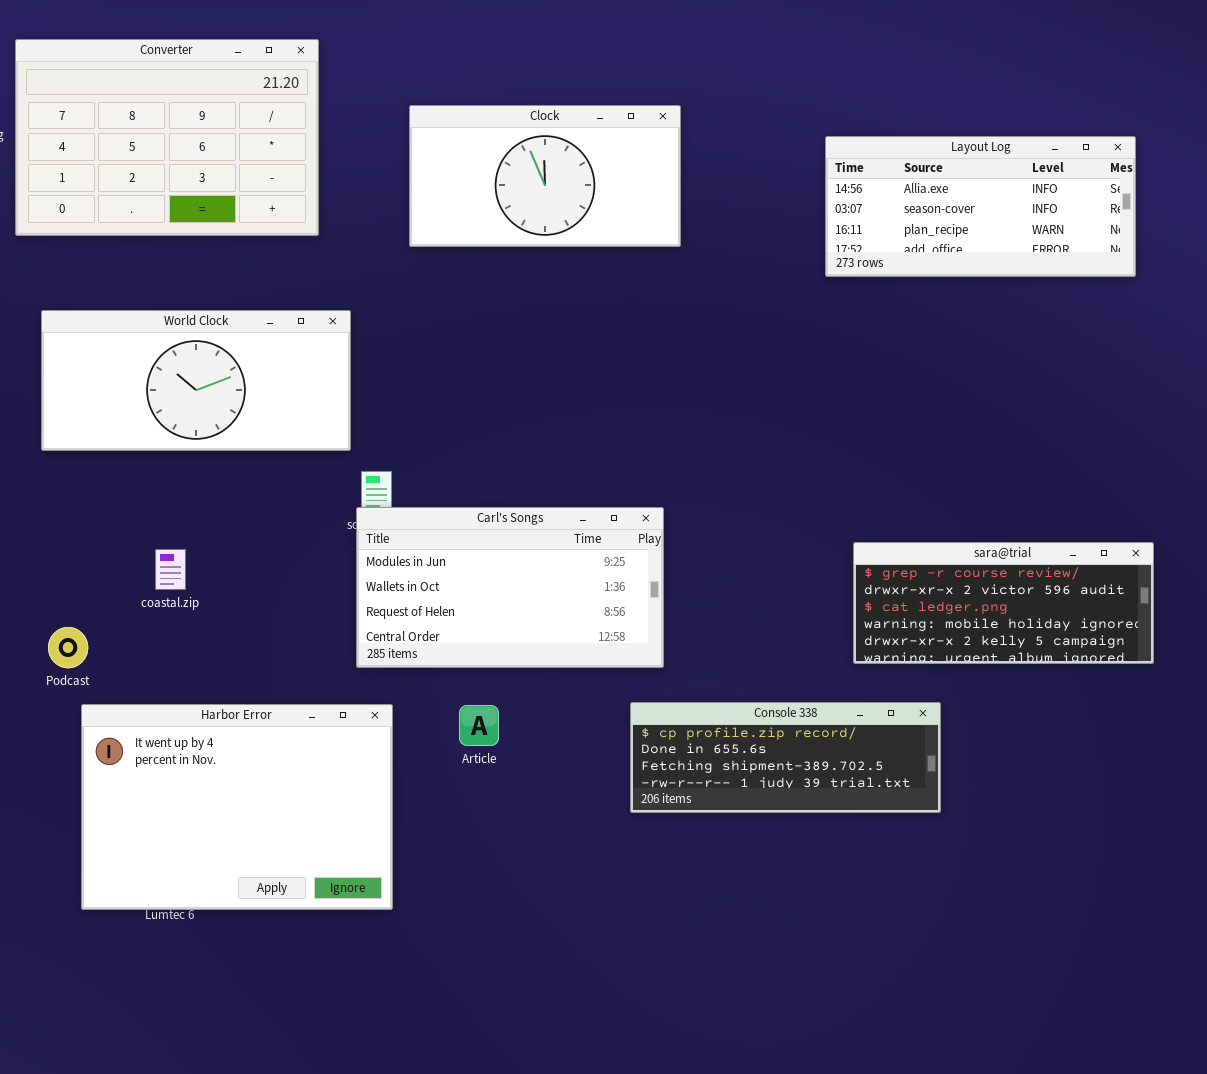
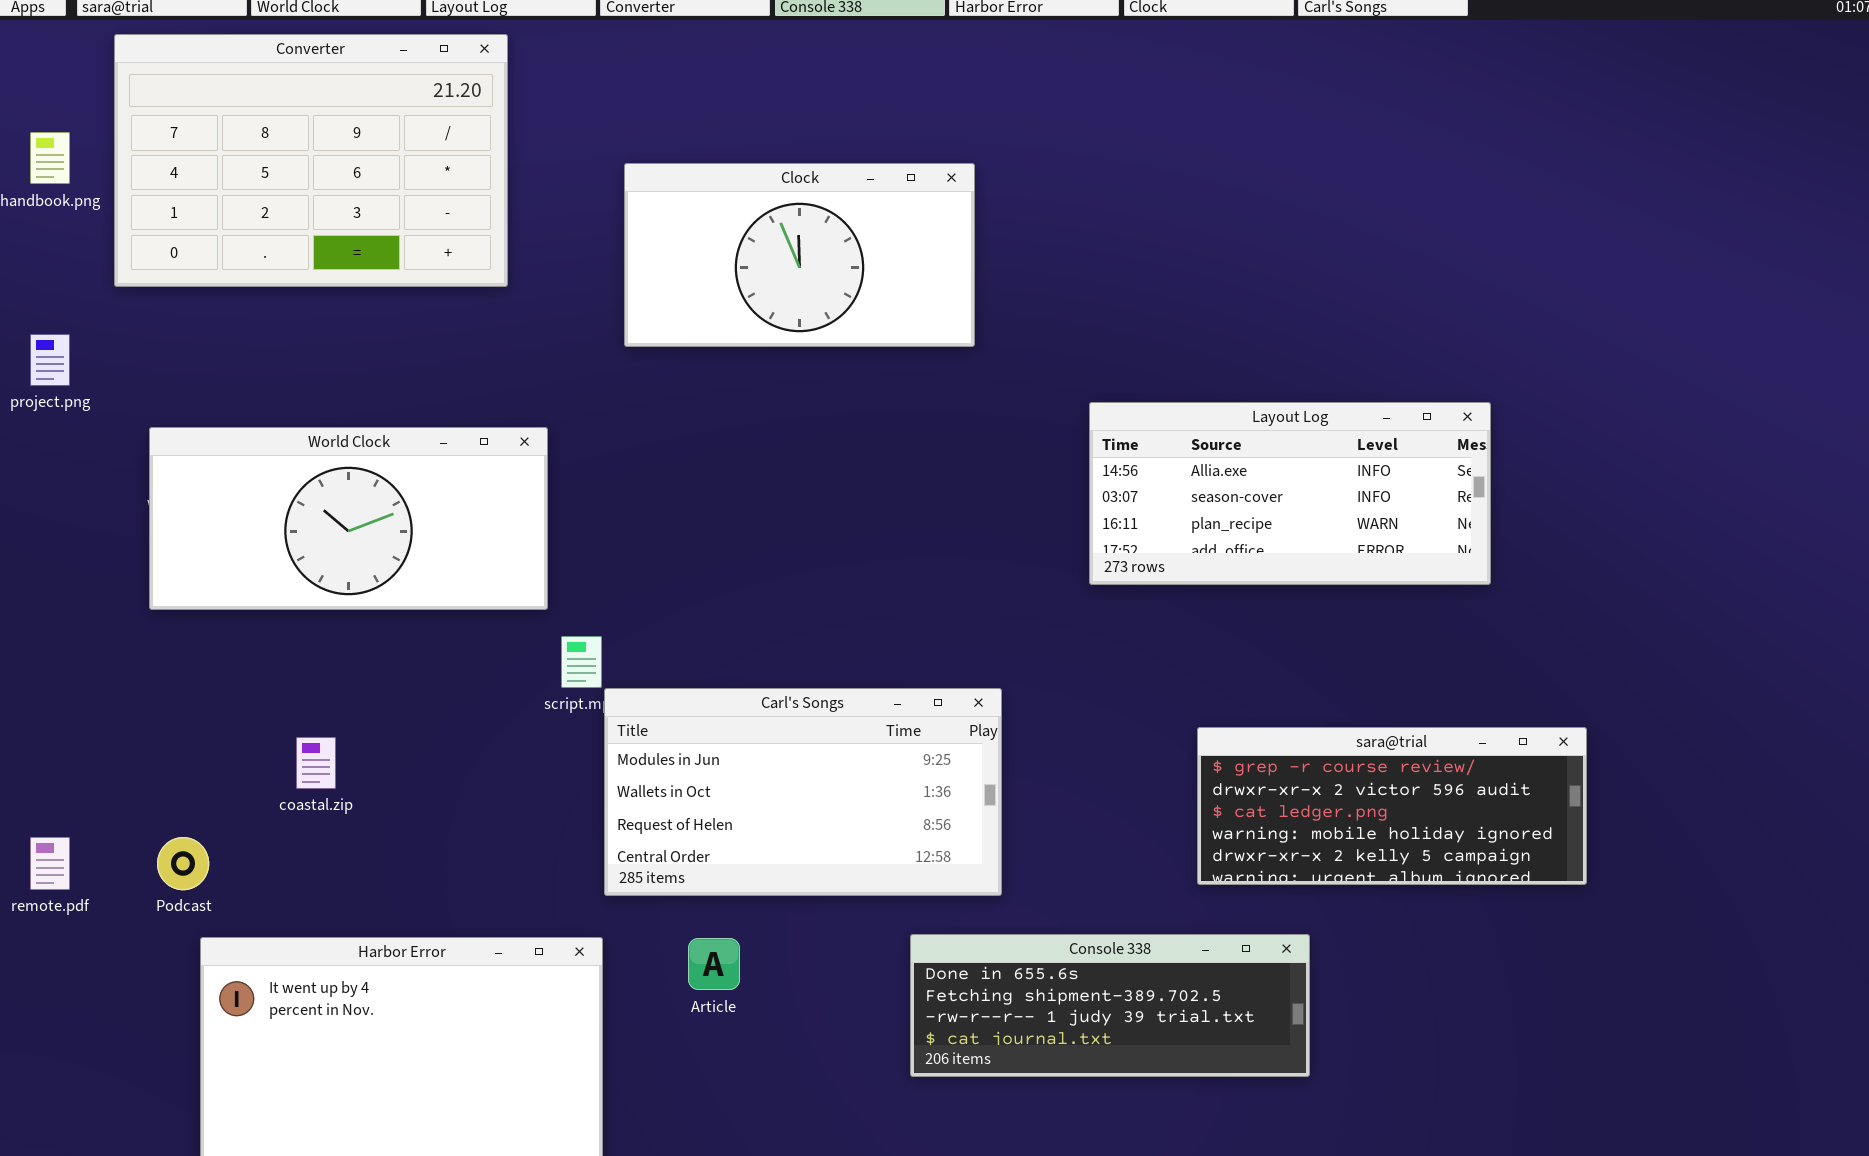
Converter: [15,39,319,236] -> [114,34,508,287], moved
Layout Log: [825,136,1136,277] -> [1089,402,1491,585], moved
Carl's Songs: [356,507,664,668] -> [604,688,1002,896], moved
Console 338: [630,702,941,813] -> [910,934,1310,1077], scrolled down 1 row

